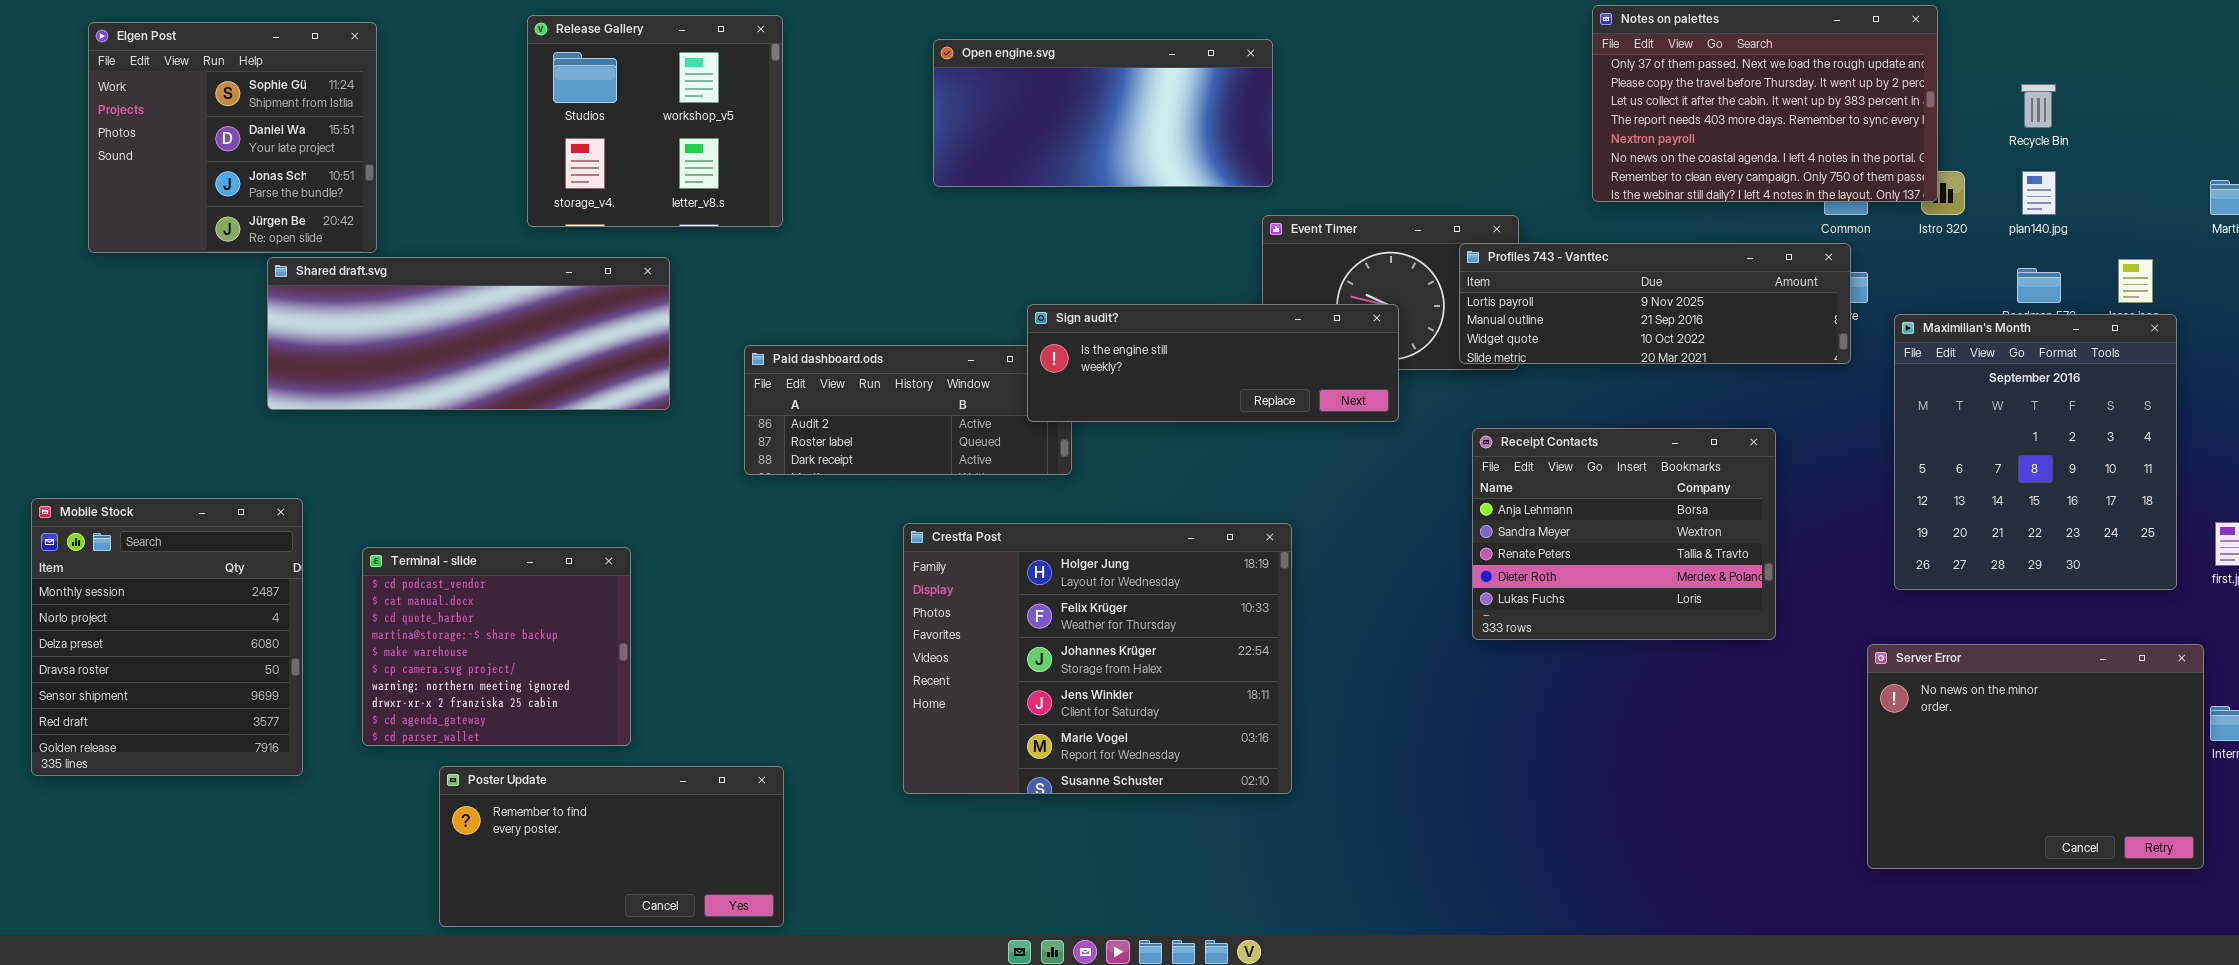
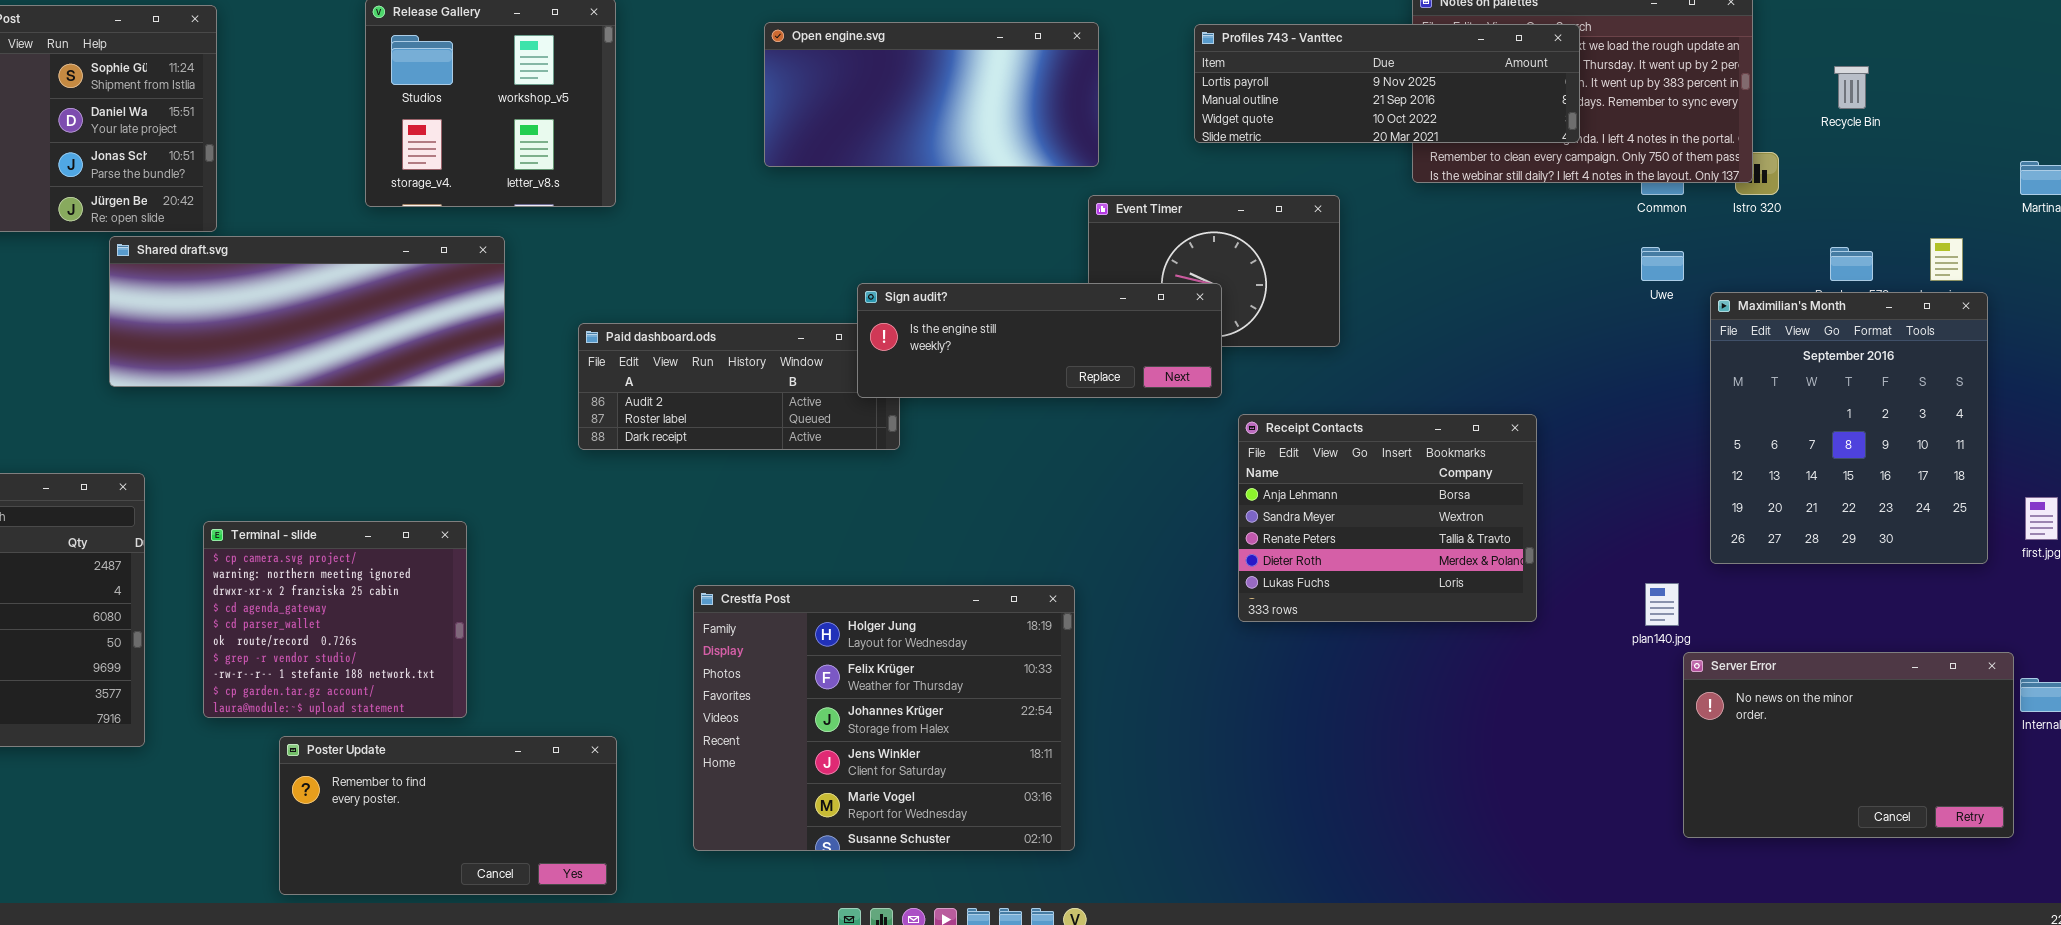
plan140.jpg: [2022,171,2056,215] -> [1645,583,1679,626], moved
Profiles 743 - Vanttec: [1459,243,1851,364] -> [1194,24,1580,143], moved
Receipt Contacts: [1472,428,1776,640] -> [1238,414,1537,622], moved
Crestfa Post: [903,523,1292,794] -> [693,585,1075,851], moved
Terminal - slide: [362,547,631,746] -> [203,521,467,718], scrolled down 5 rows
Server Error: [1867,644,2204,869] -> [1683,652,2014,838], resized

